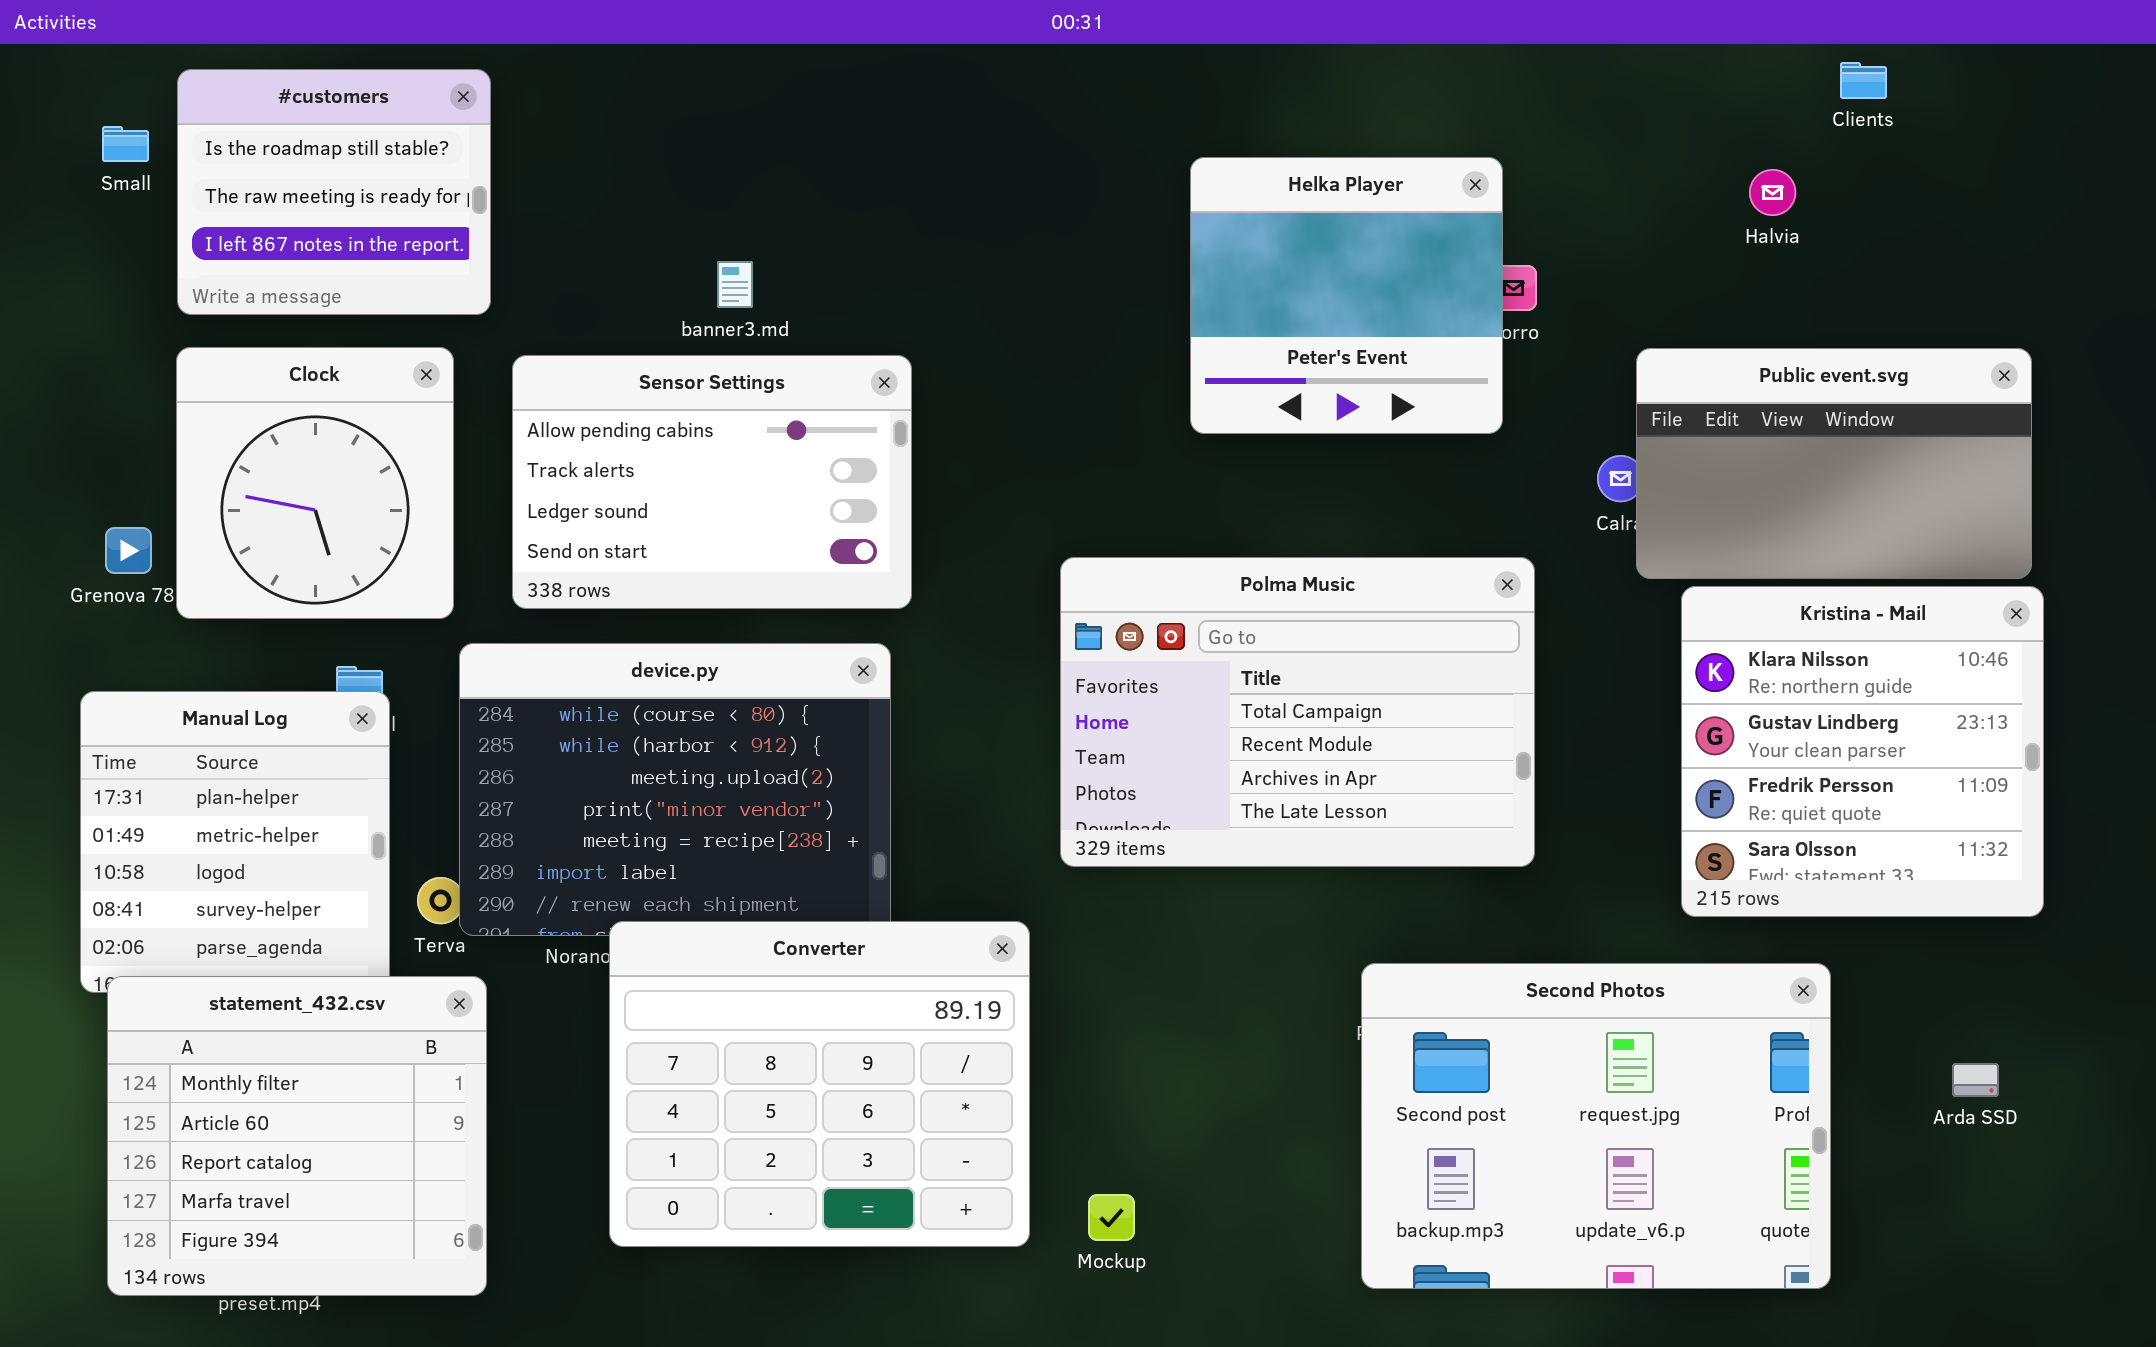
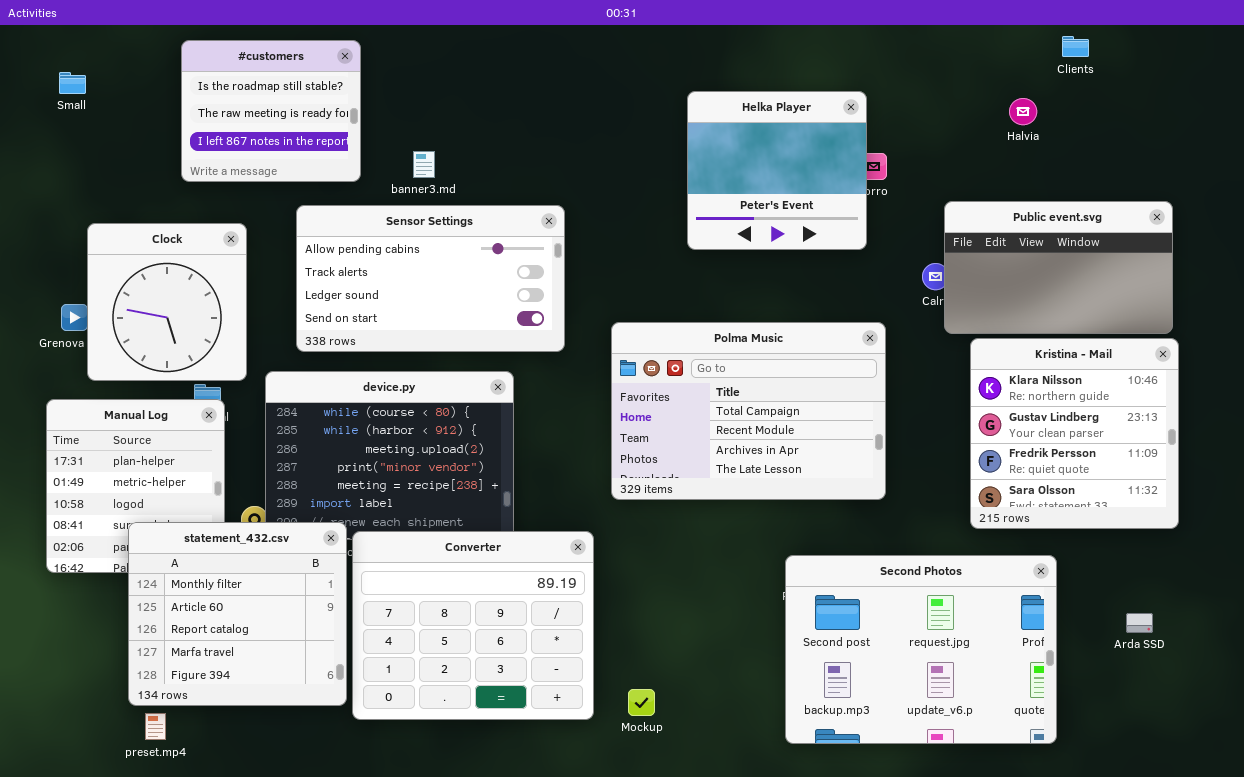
#customers: [177,69,491,315] -> [181,40,361,182], moved
Clock: [176,347,454,619] -> [87,223,247,381], moved
Sensor Settings: [512,355,912,609] -> [296,205,565,352], resized
statement_432.csv: [107,976,487,1296] -> [128,522,347,706], moved

